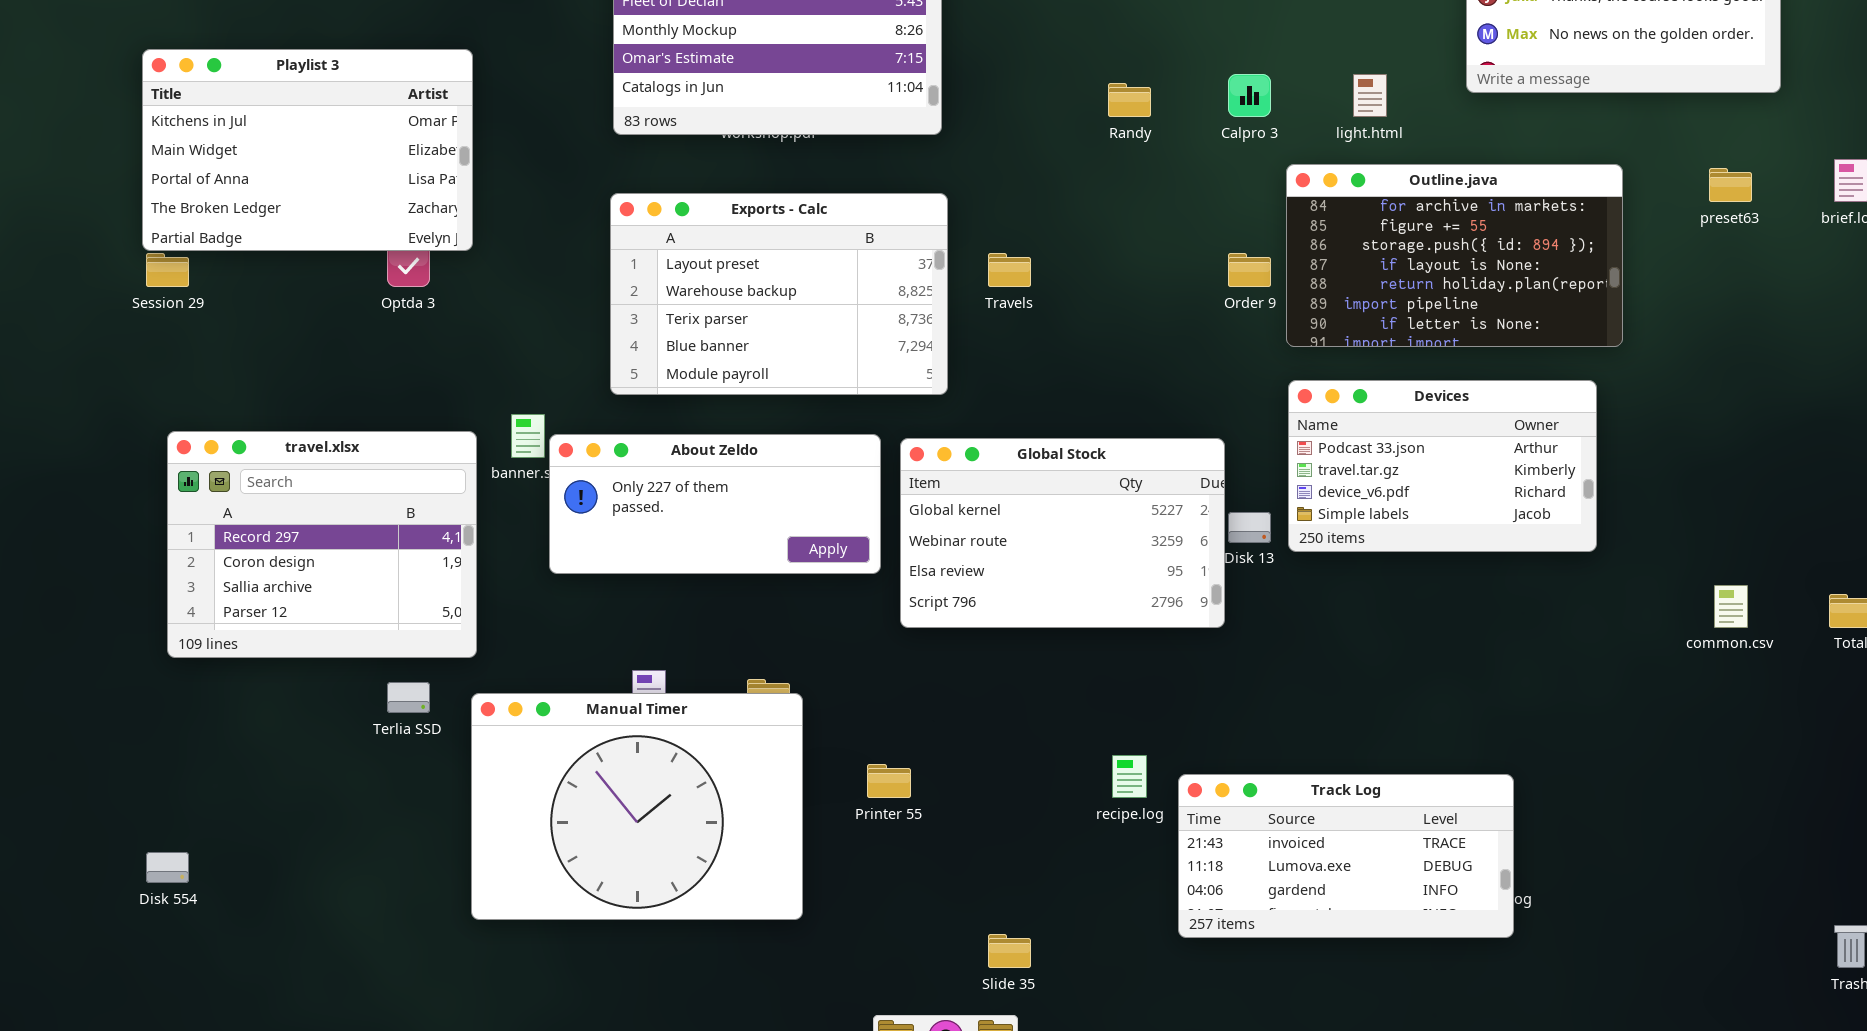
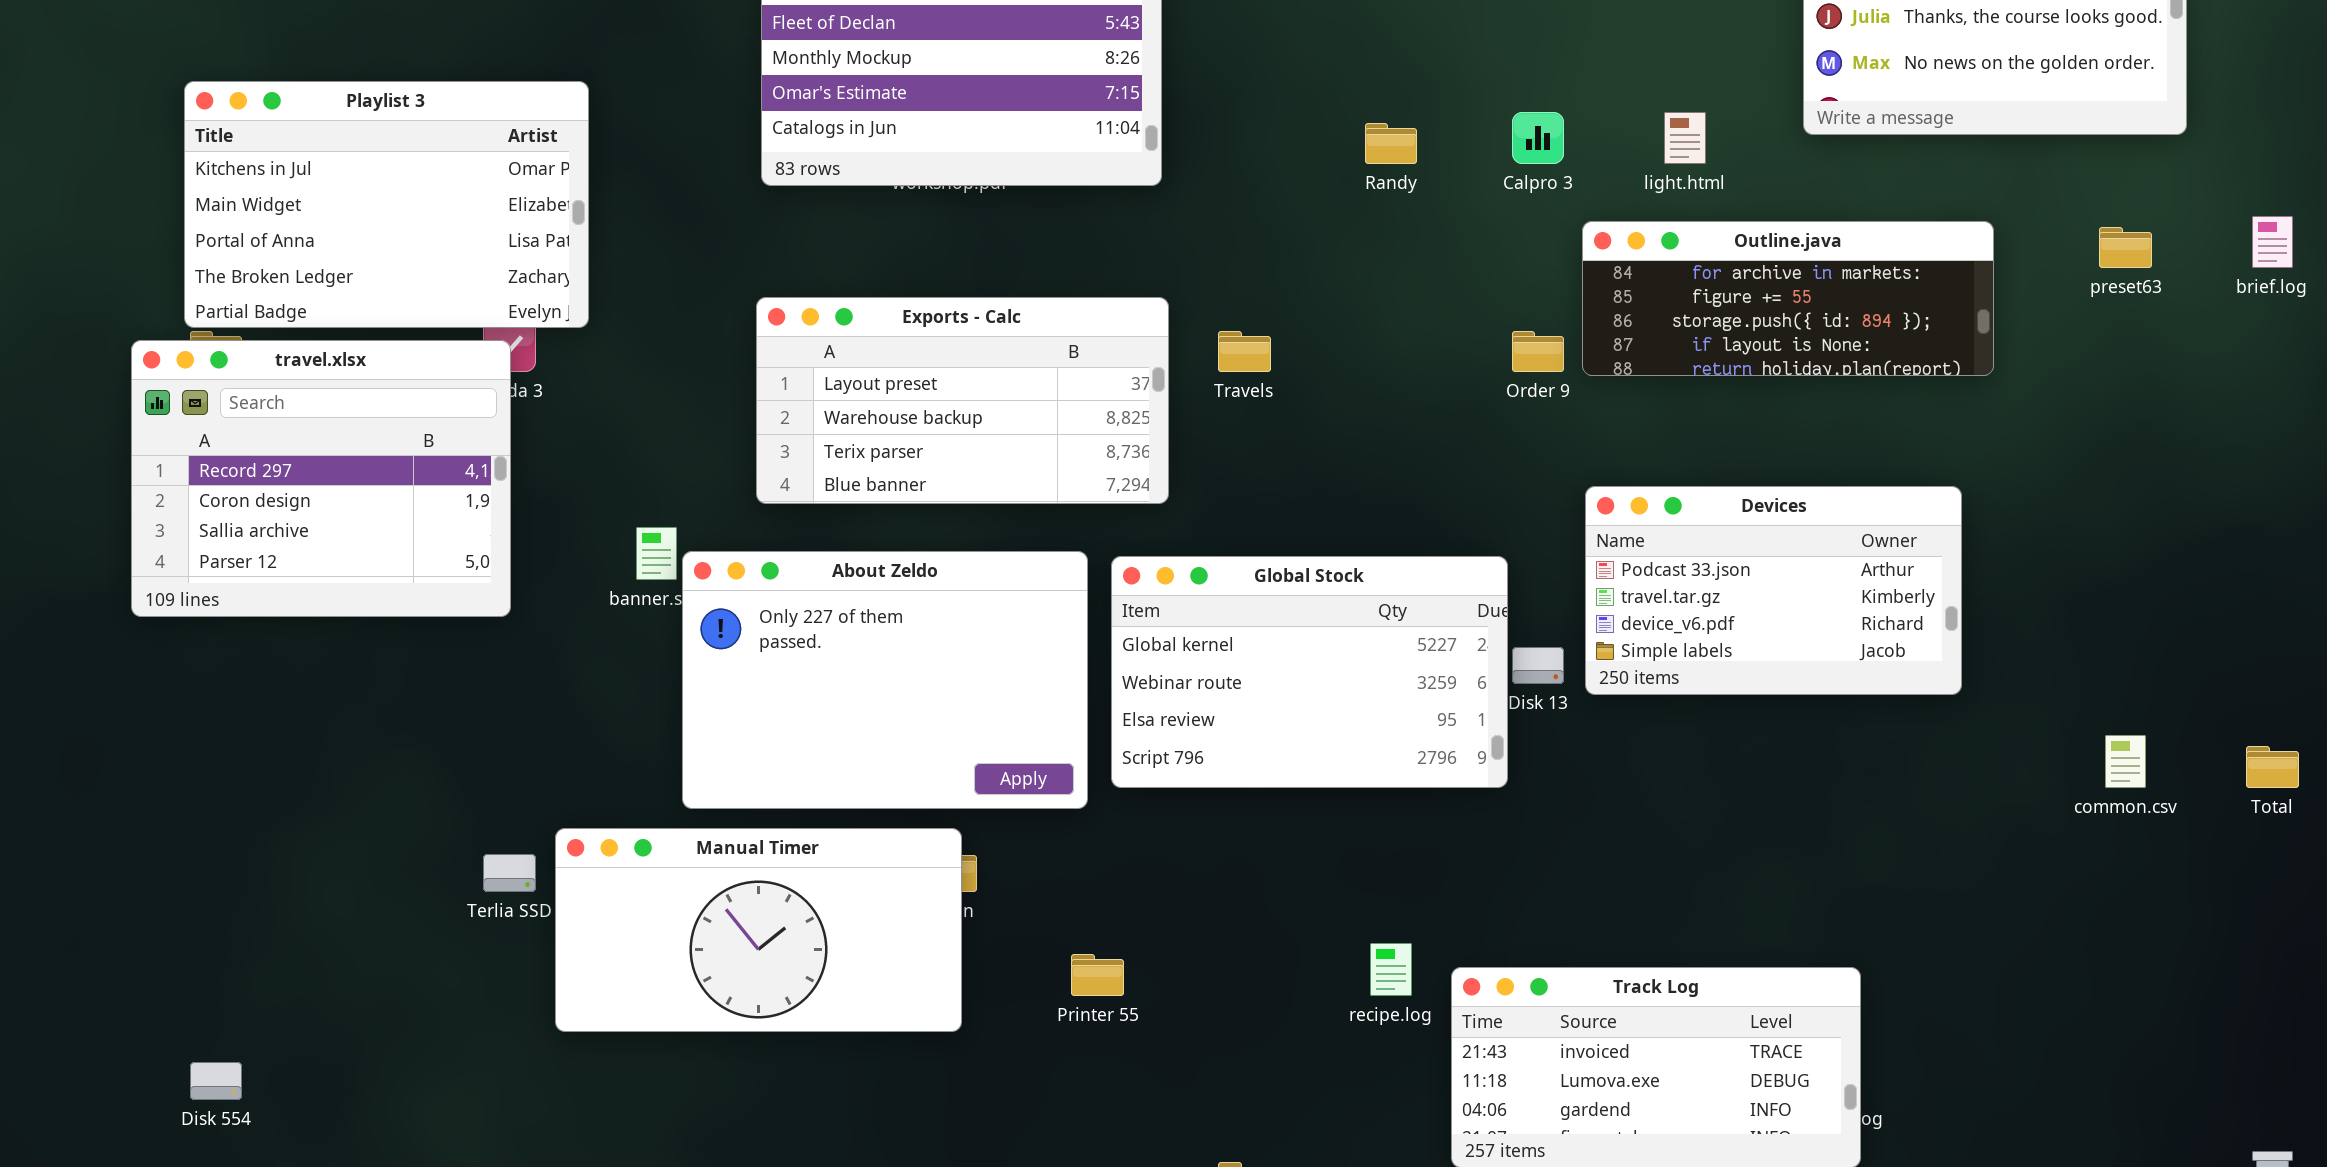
Outline.java: [1286,164,1623,347] -> [1582,221,1994,376], resized
Exports - Calc: [610,193,948,395] -> [756,297,1169,504], resized
travel.xlsx: [167,431,477,658] -> [131,340,511,617], moved
About Zeldo: [549,434,881,574] -> [682,551,1088,809], resized
Manual Timer: [471,693,803,920] -> [555,828,962,1032], moved, resized

